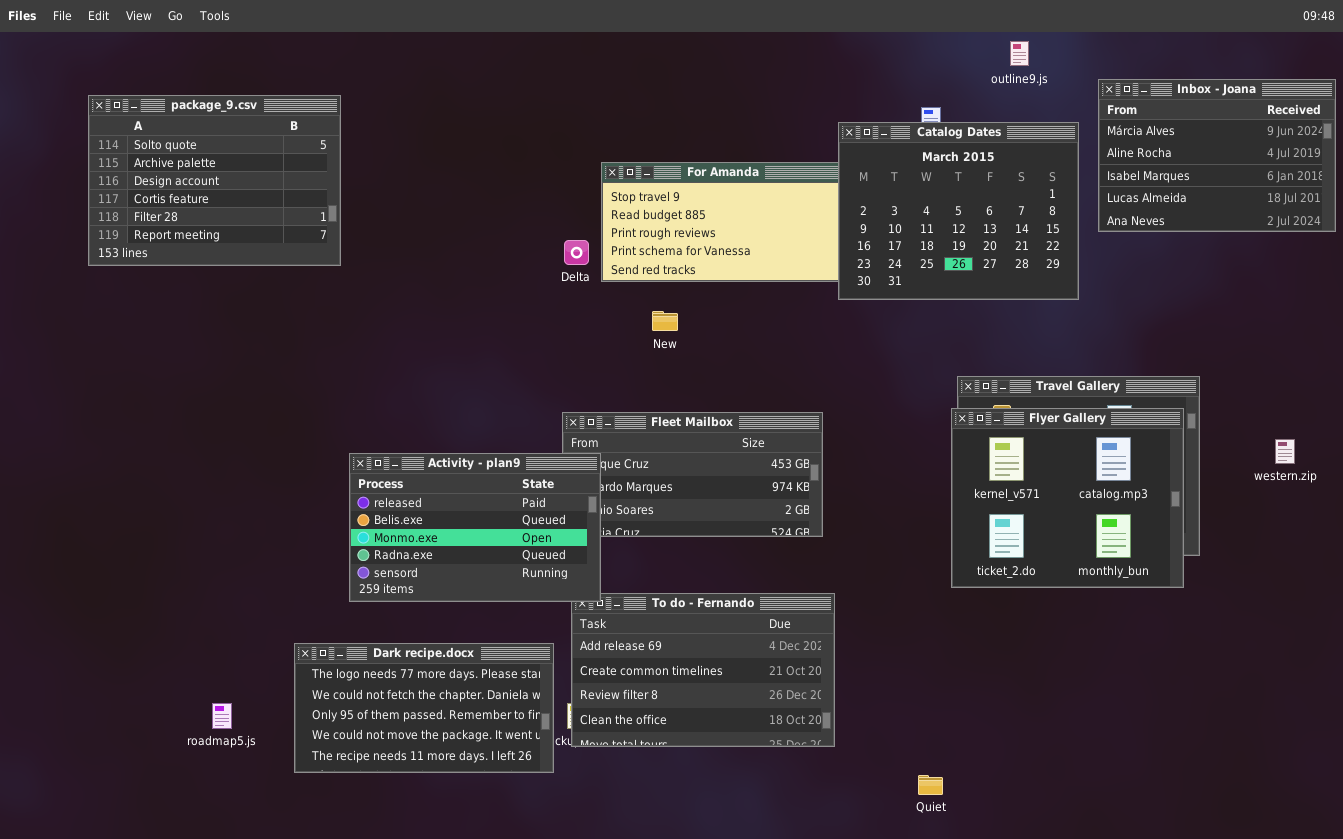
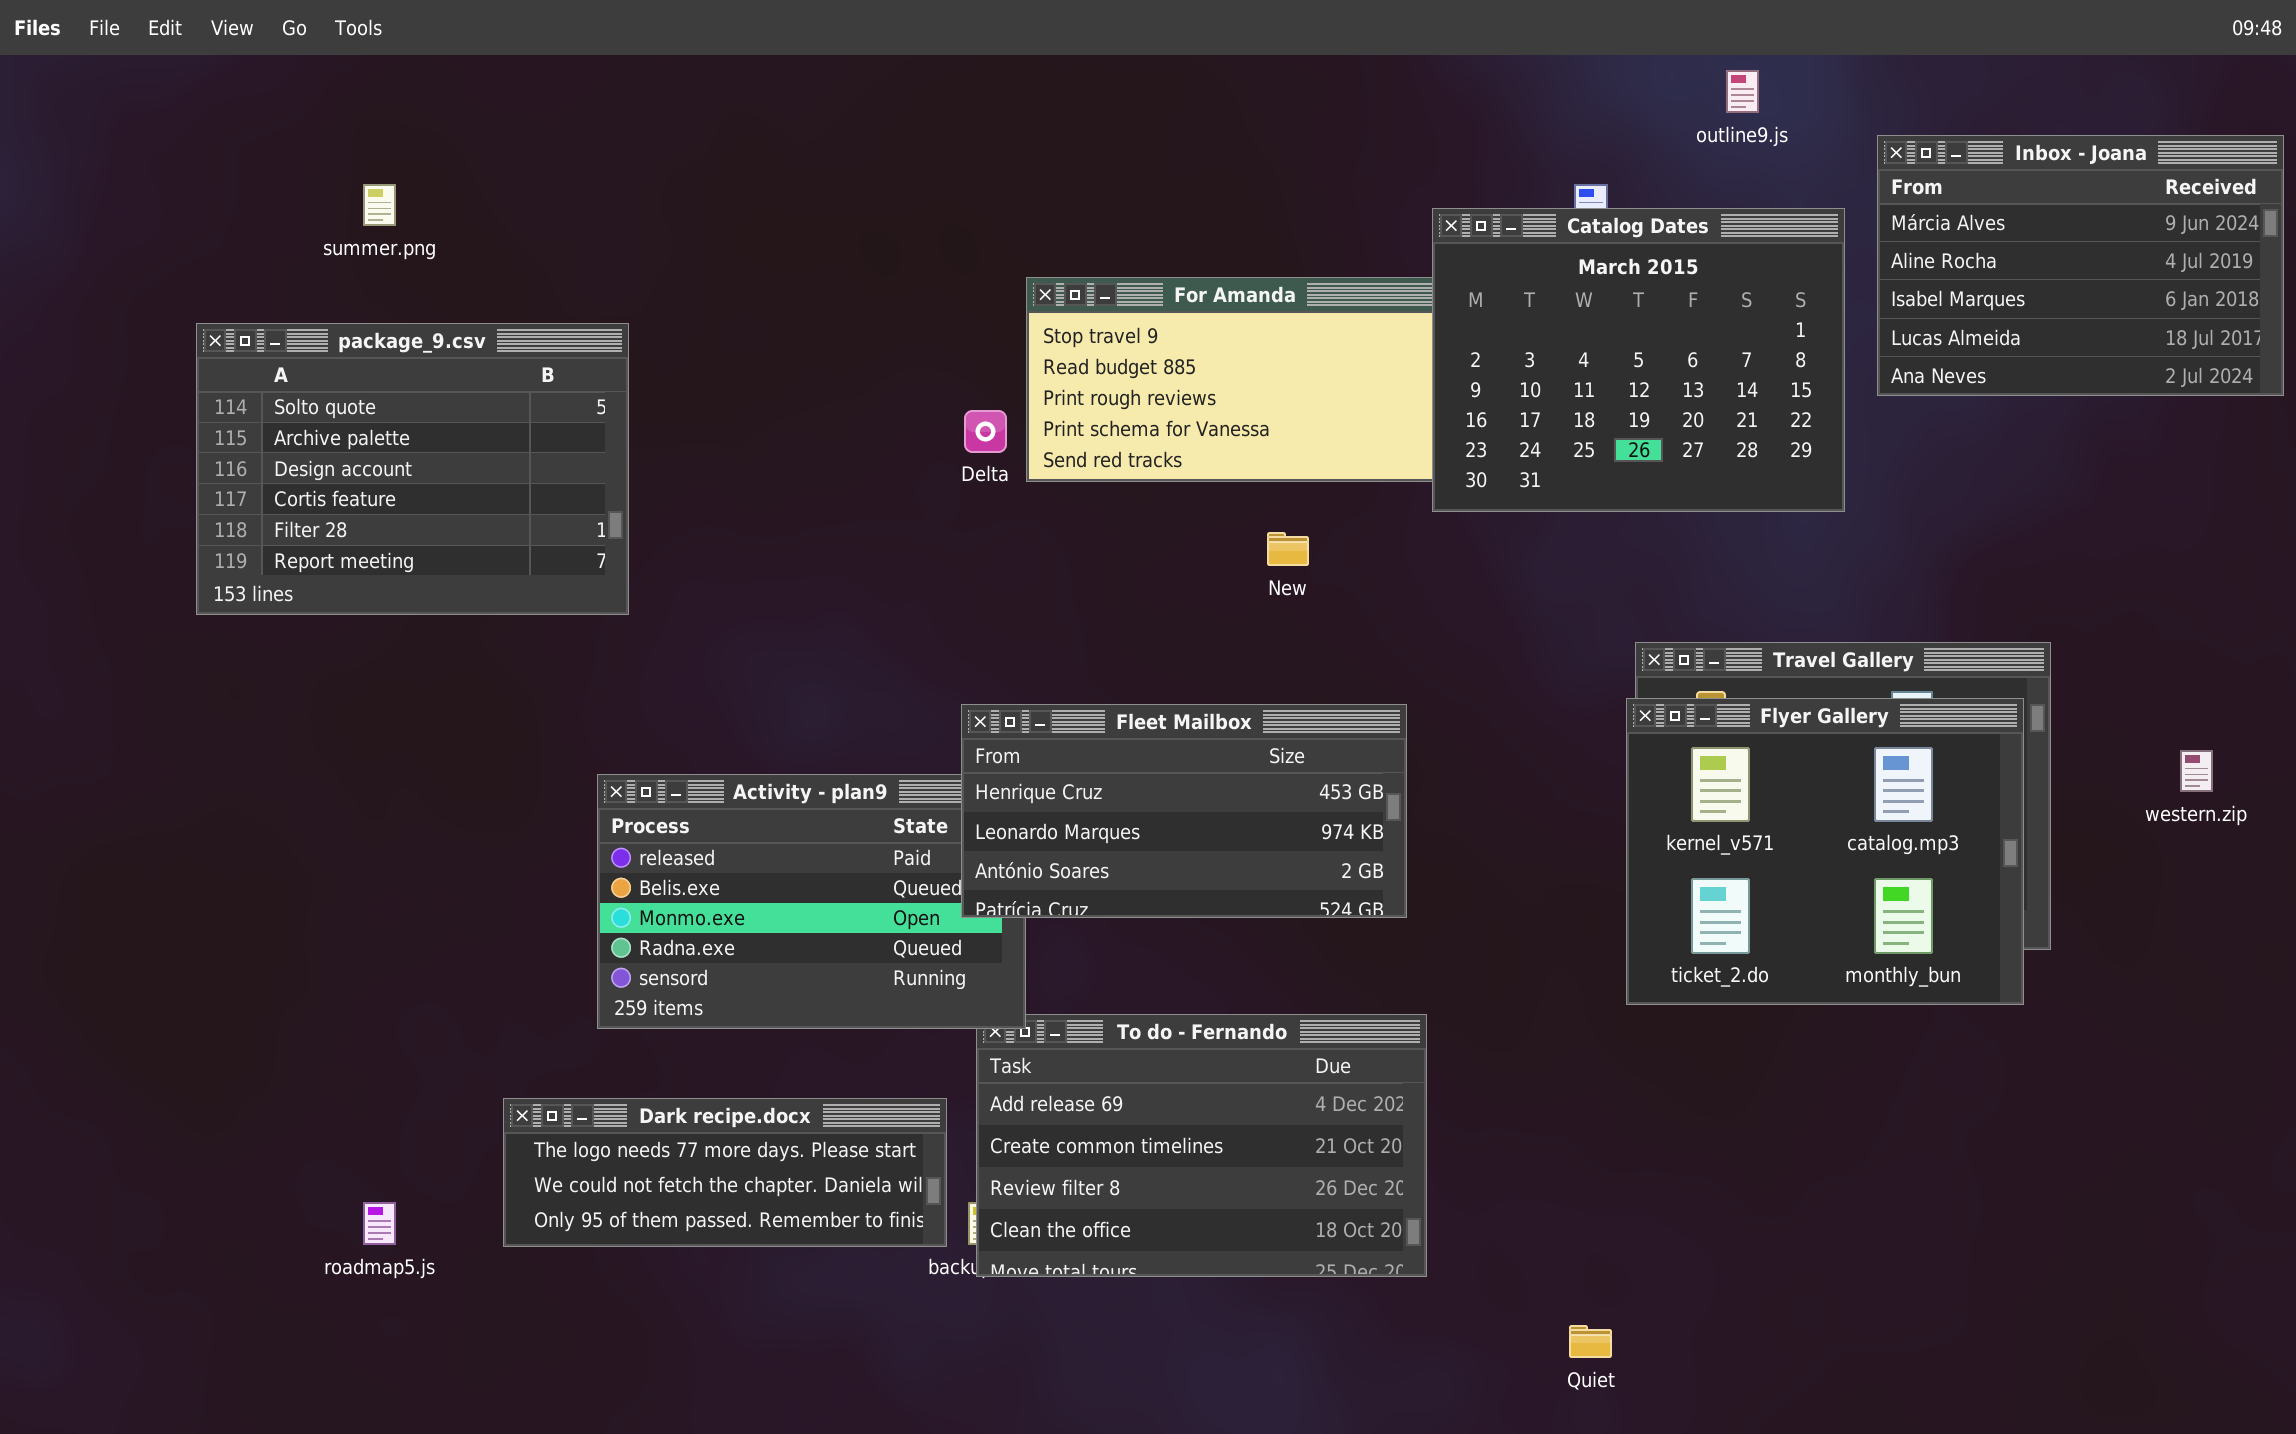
package_9.csv: [88,95,341,266] -> [196,323,629,615], moved
New: [652,311,678,331] -> [1267,532,1309,566], moved
Fleet Mailbox: [562,412,823,537] -> [961,704,1407,918], raised
Dark recipe.docx: [294,643,554,773] -> [503,1098,947,1247], resized

